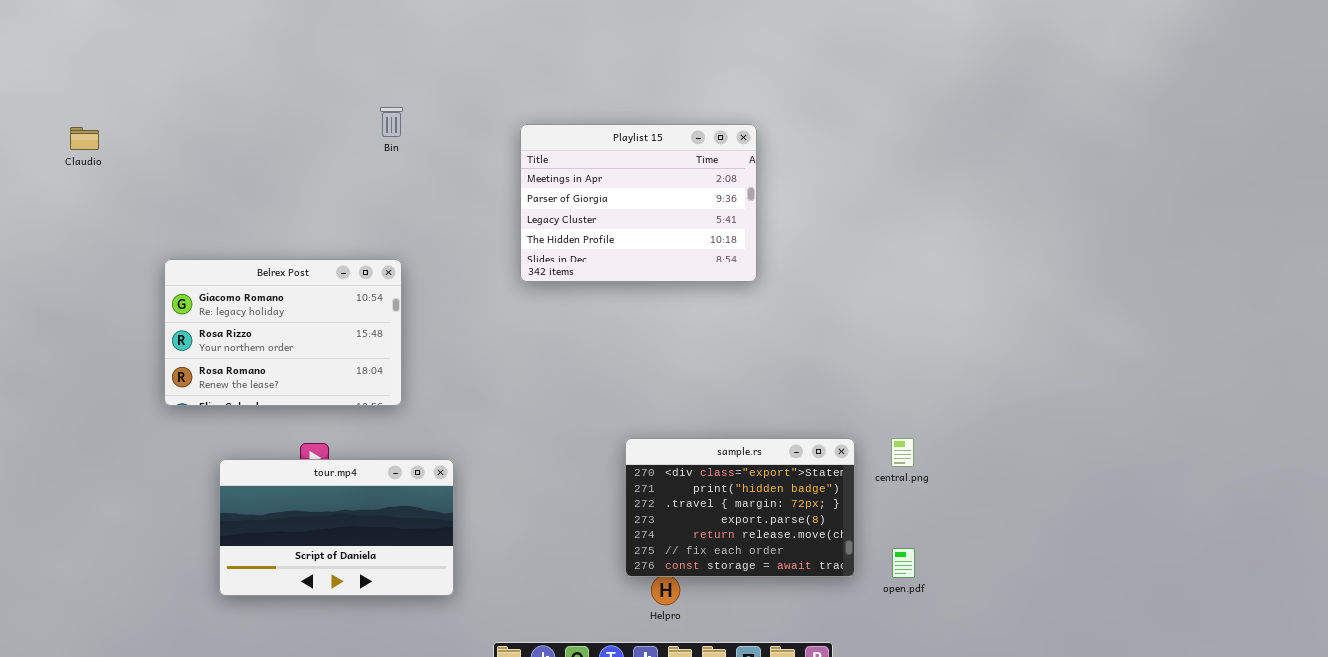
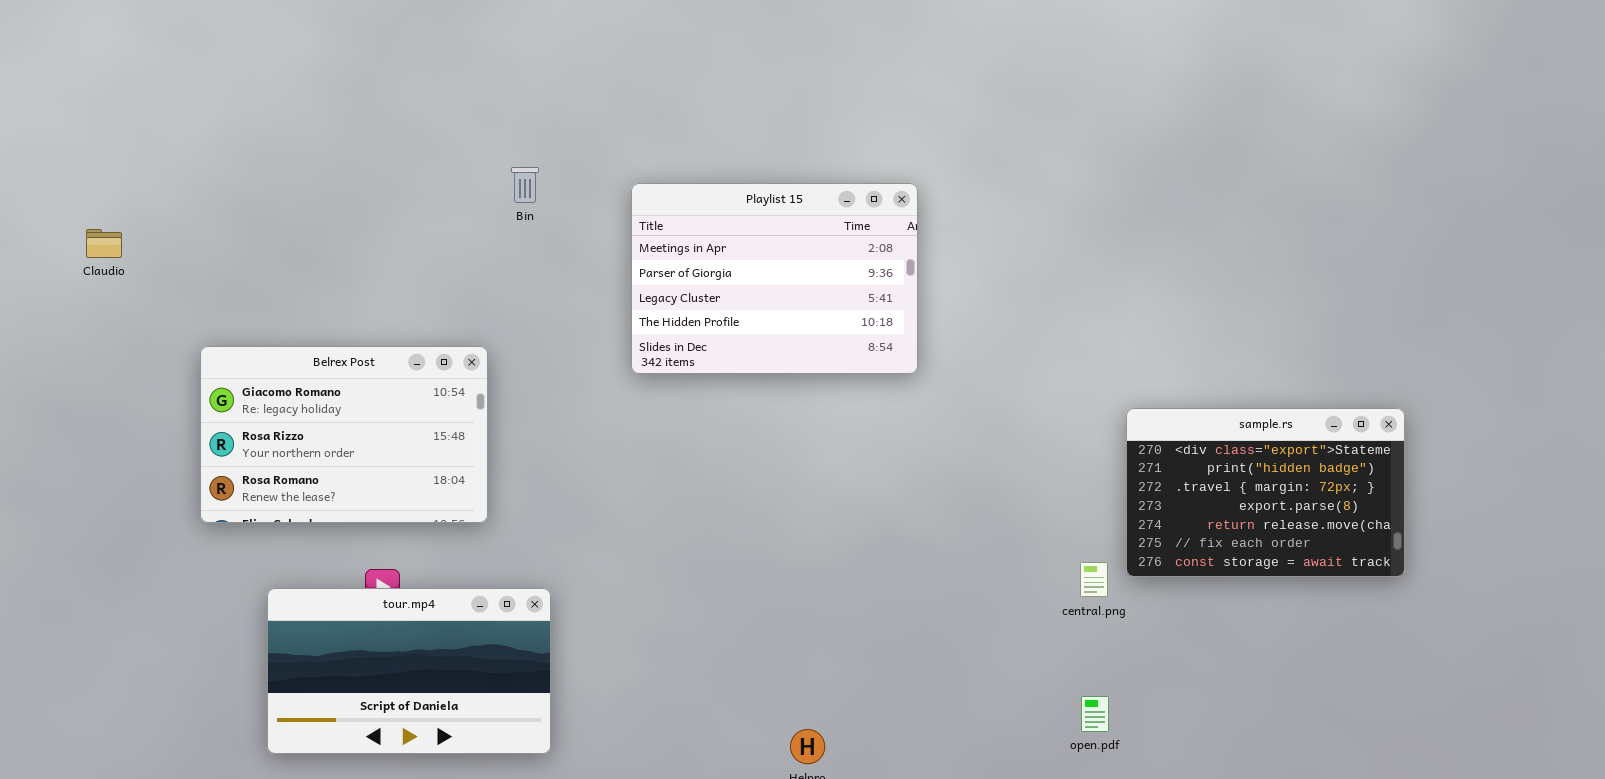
Bin: [380,107,403,137] -> [511,167,539,203], moved
Claudio: [70,127,99,150] -> [86,229,122,258], moved
sample.rs: [625,438,855,577] -> [1126,408,1405,577], moved

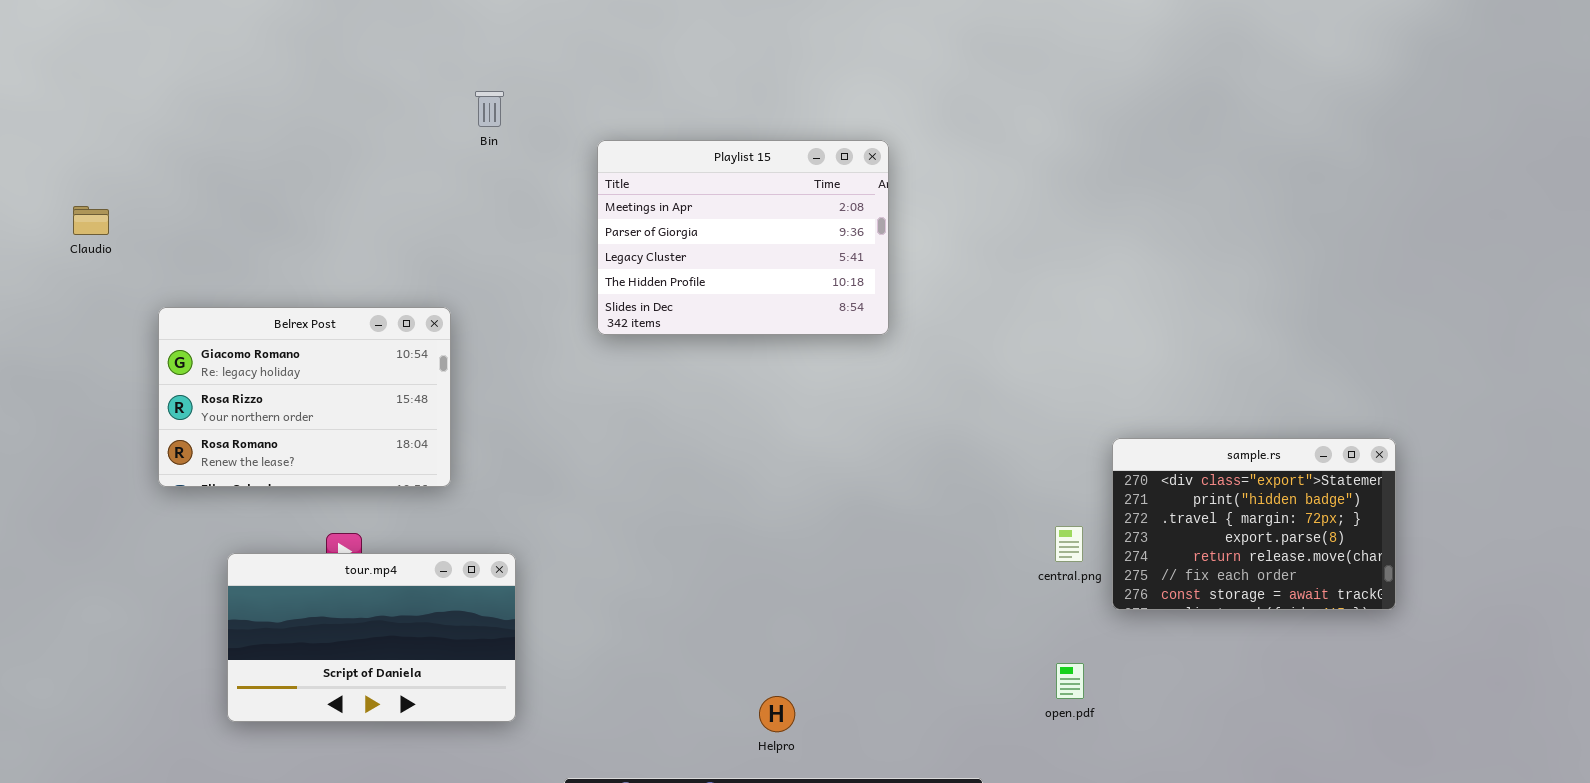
Bin: [511,167,539,203] -> [475,91,504,127], moved
Claudio: [86,229,122,258] -> [73,206,109,235], moved
sample.rs: [1126,408,1405,577] -> [1112,438,1396,610], moved

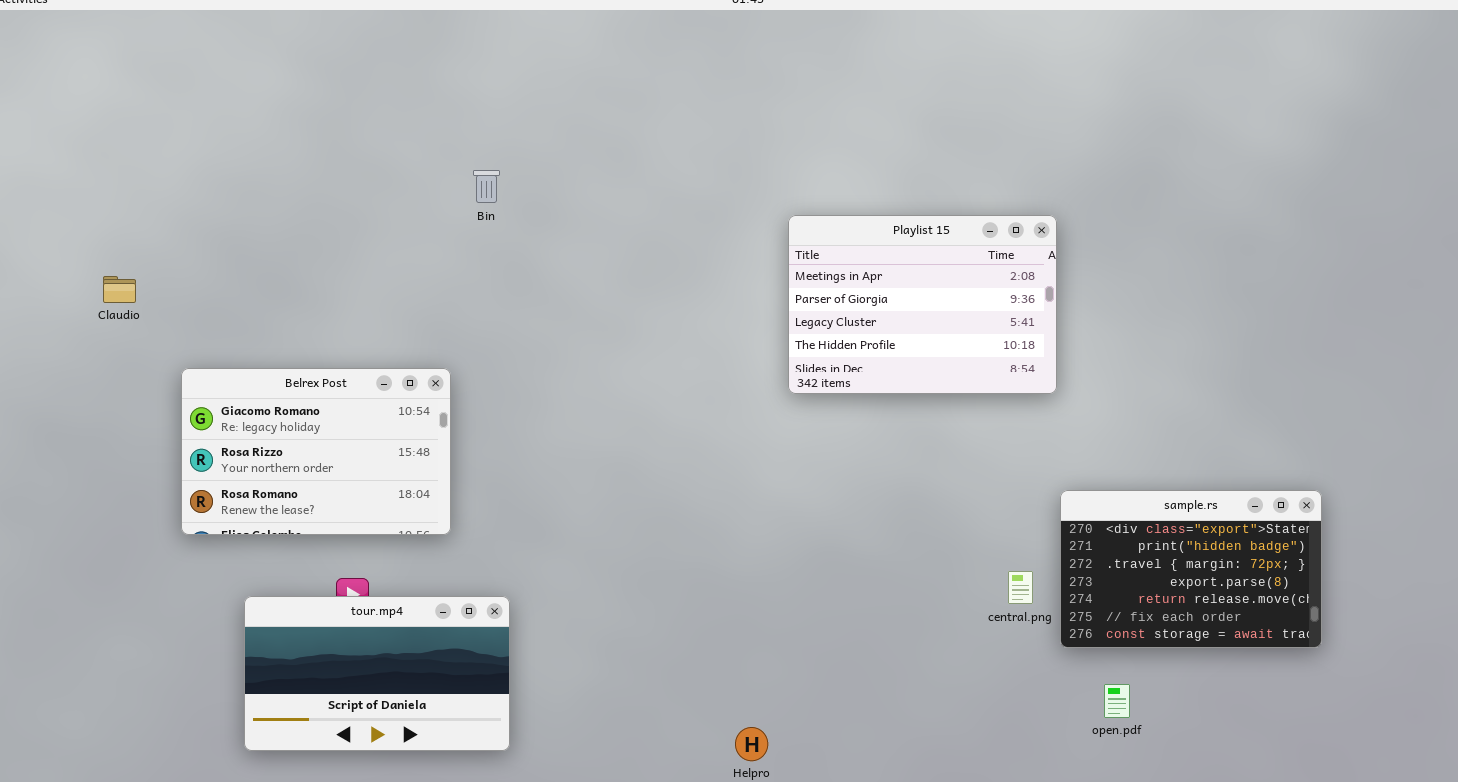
Playlist 15: [597,140,889,335] -> [788,215,1057,394], moved
open.pdf: [1056,663,1084,699] -> [1104,684,1130,718], moved

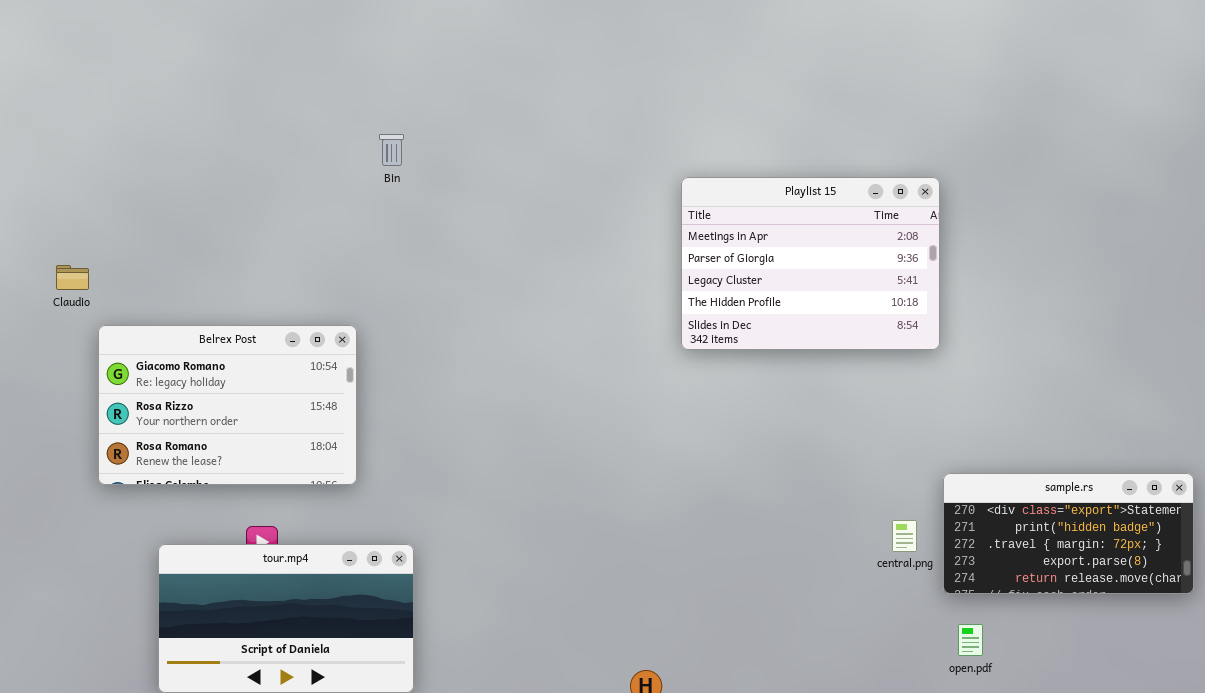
Claudio: [103,276,136,303] -> [56,265,89,290], moved
sample.rs: [1060,490,1322,648] -> [943,473,1194,594], resized
open.pdf: [1104,684,1130,718] -> [958,624,983,656], moved

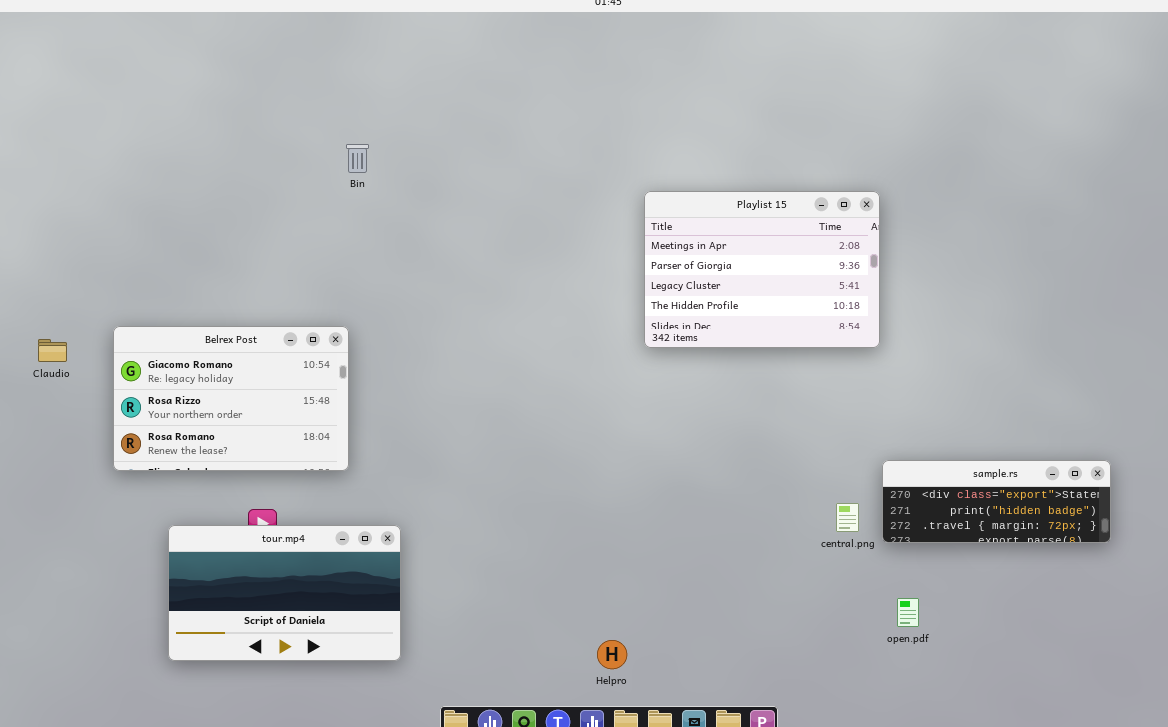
Bin: [379,134,404,166] -> [346,144,369,173], moved
Claudio: [56,265,89,290] -> [38,339,67,362], moved
sample.rs: [943,473,1194,594] -> [882,460,1111,543], resized

